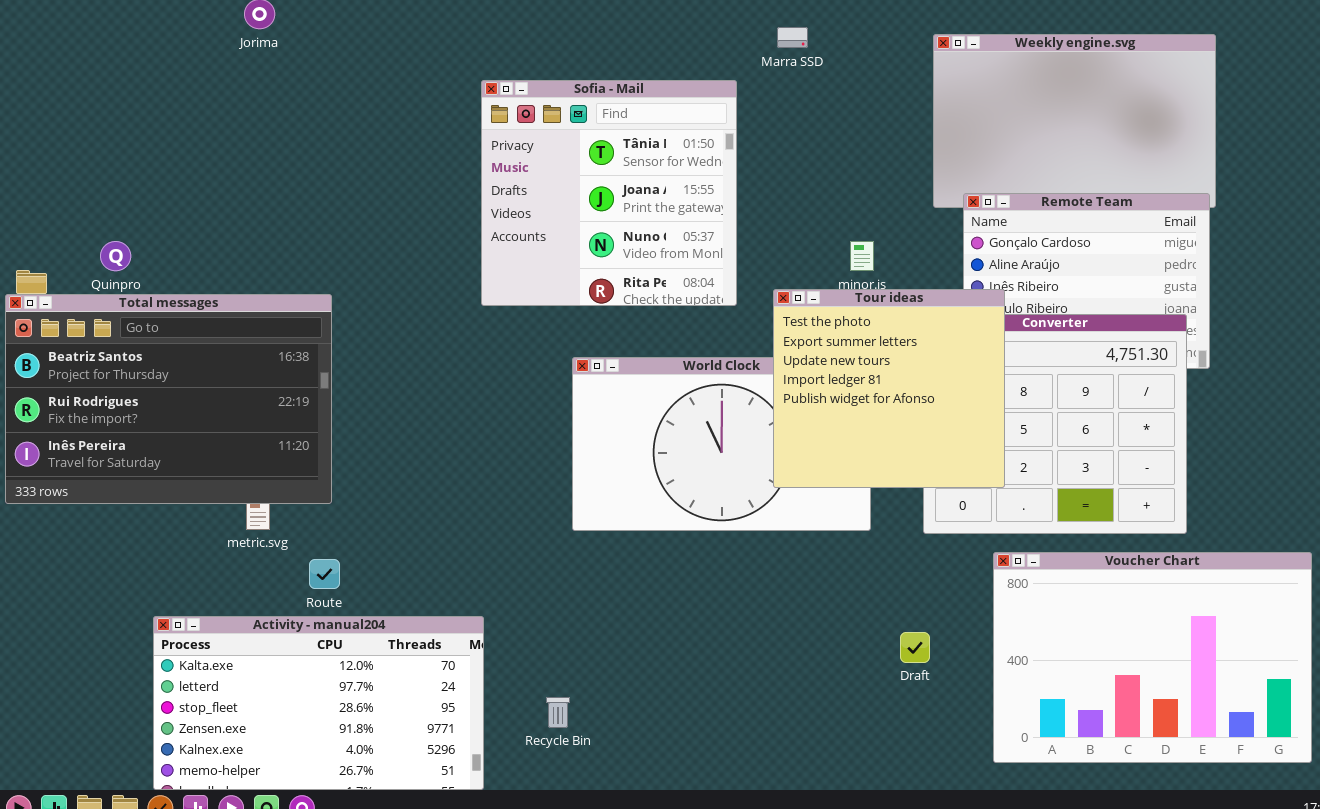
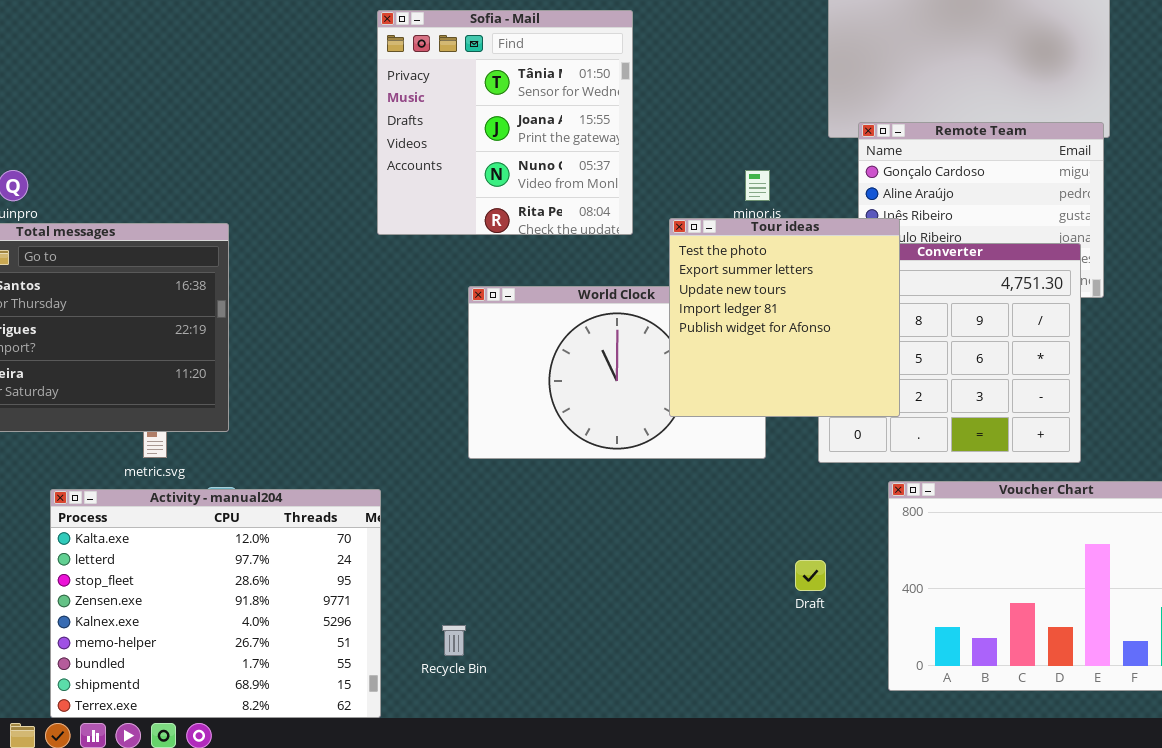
Activity - manual204: [153,616,484,790] -> [50,489,381,718], resized

